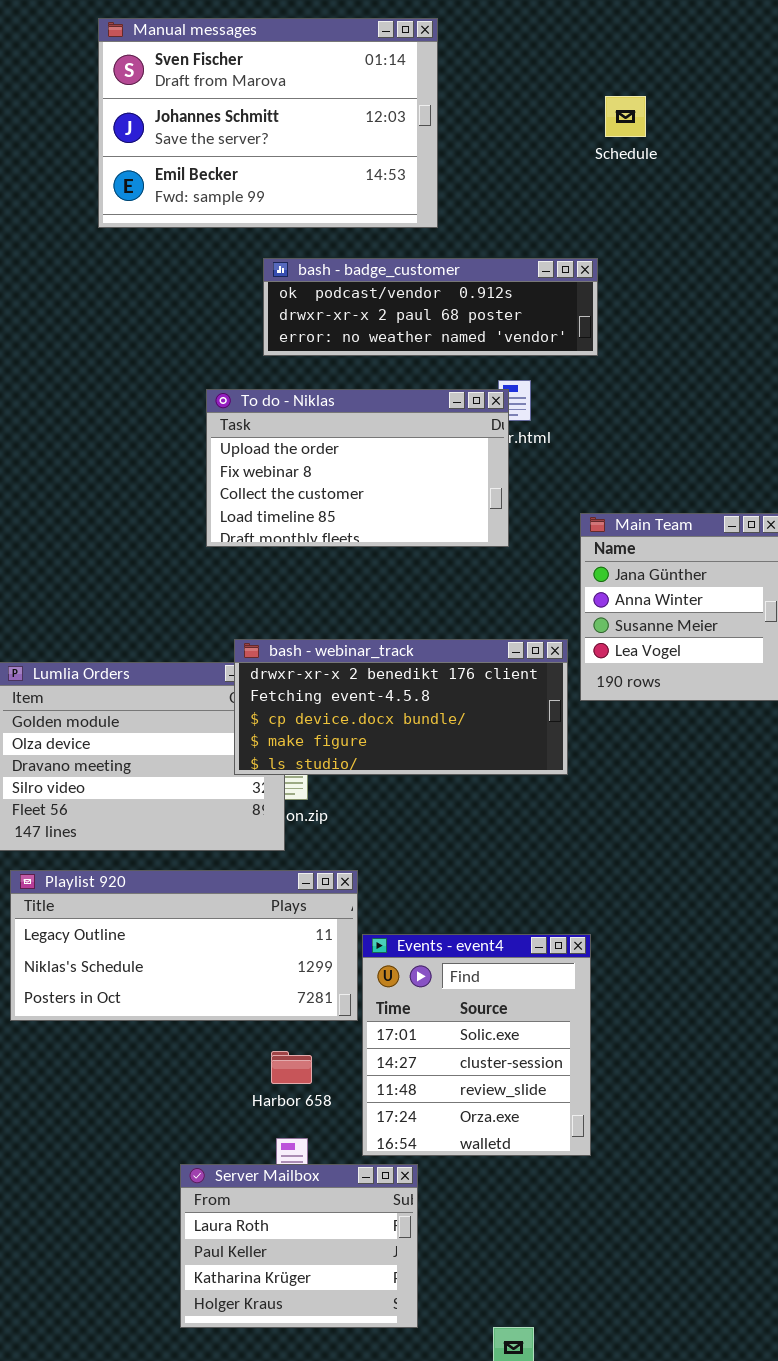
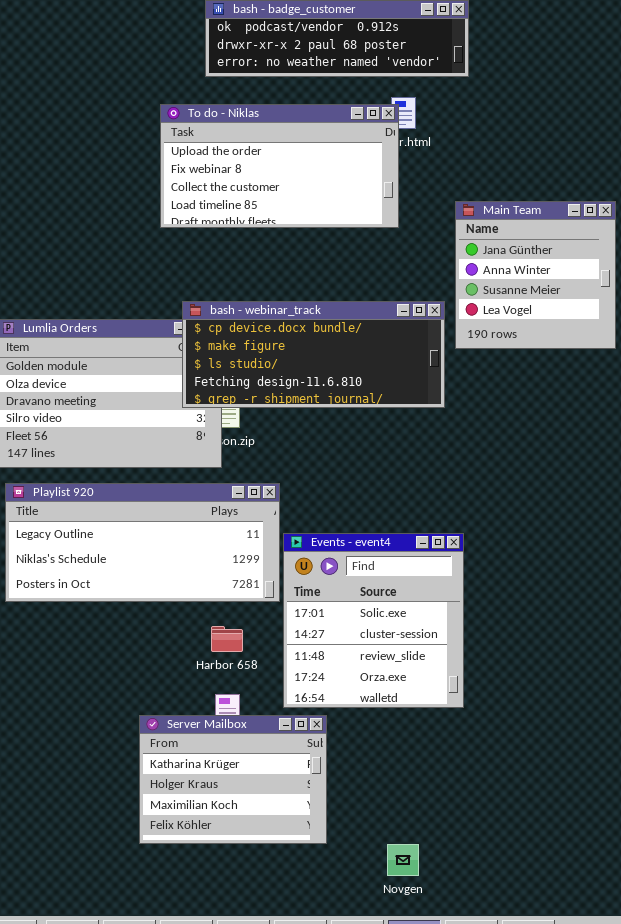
bash - webinar_track: [234,639,568,775] -> [182,301,445,408], scrolled down 2 rows
Server Mailbox: [180,1164,418,1328] -> [139,715,327,844], scrolled down 2 rows

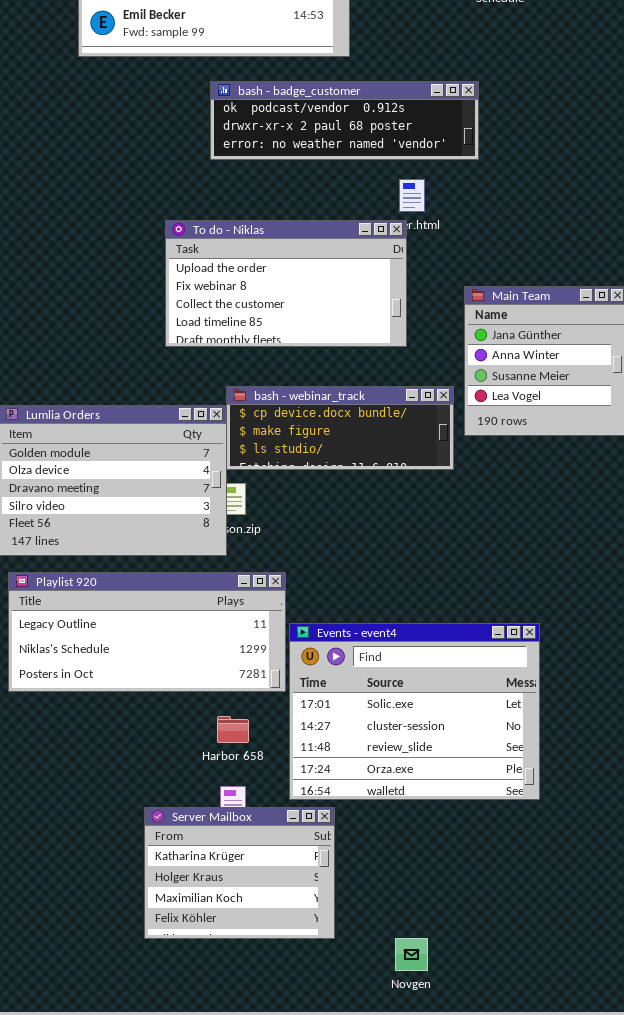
To do - Niklas: [160,104,399,228] -> [165,220,407,347], moved
bash - webinar_track: [182,301,445,408] -> [226,386,454,470], resized
Events - event4: [283,533,464,708] -> [289,623,540,800], resized

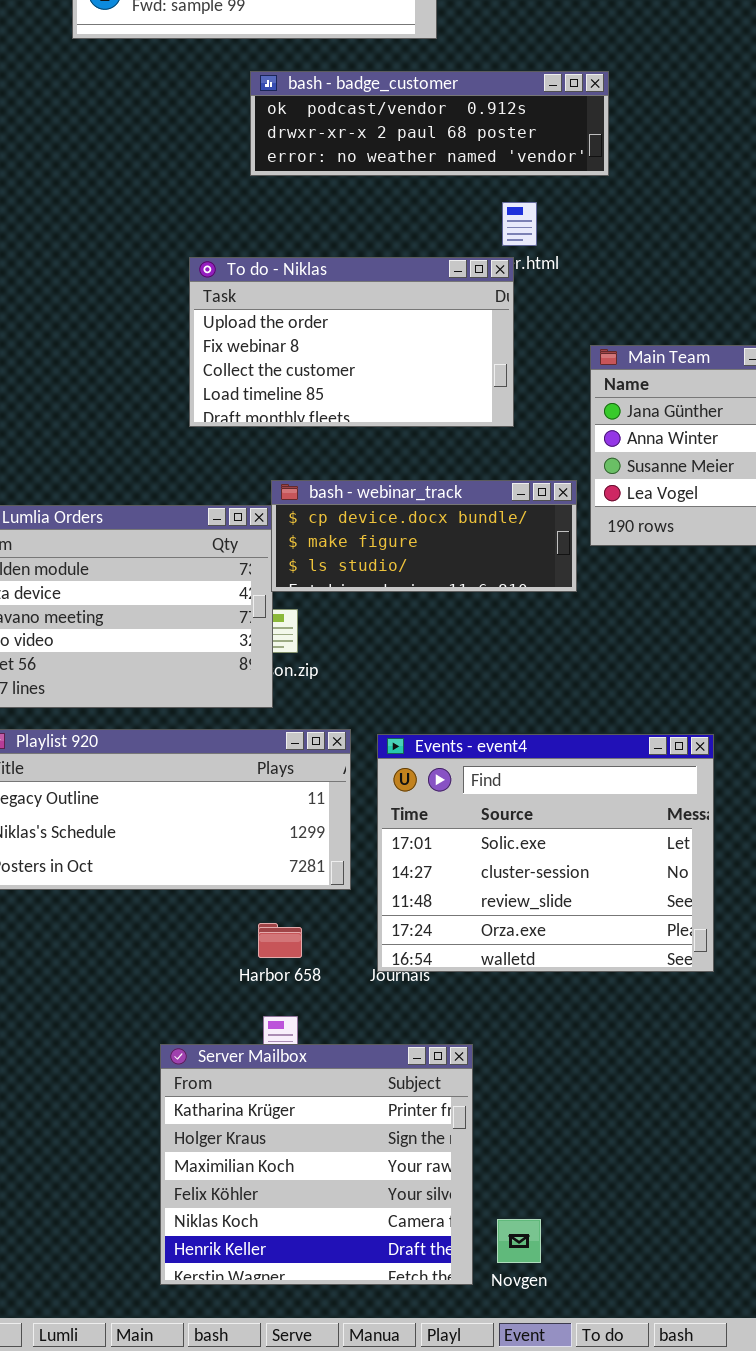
Events - event4: [289,623,540,800] -> [377,734,714,972], moved
Server Mailbox: [144,807,335,939] -> [160,1044,473,1285], resized

